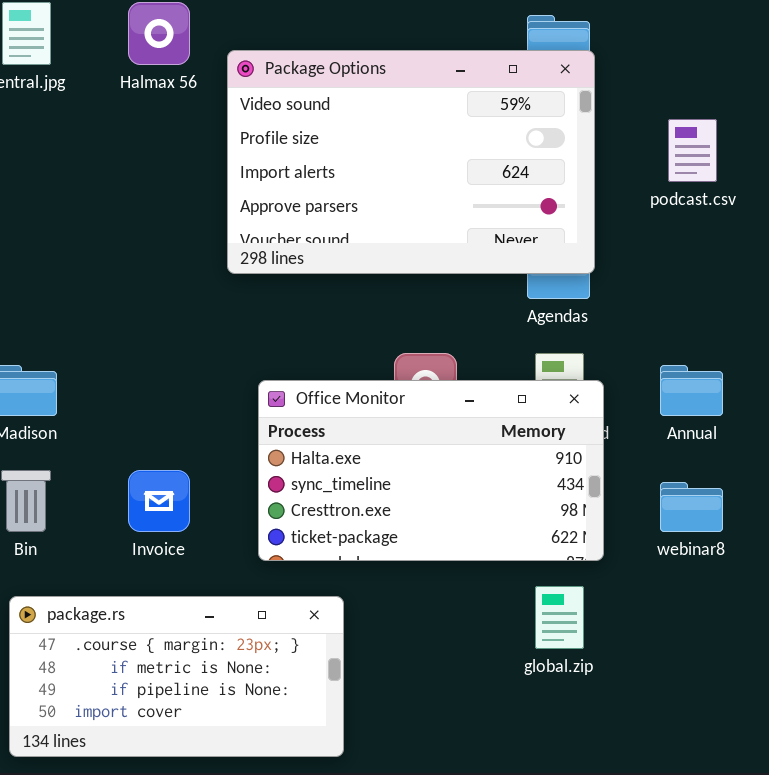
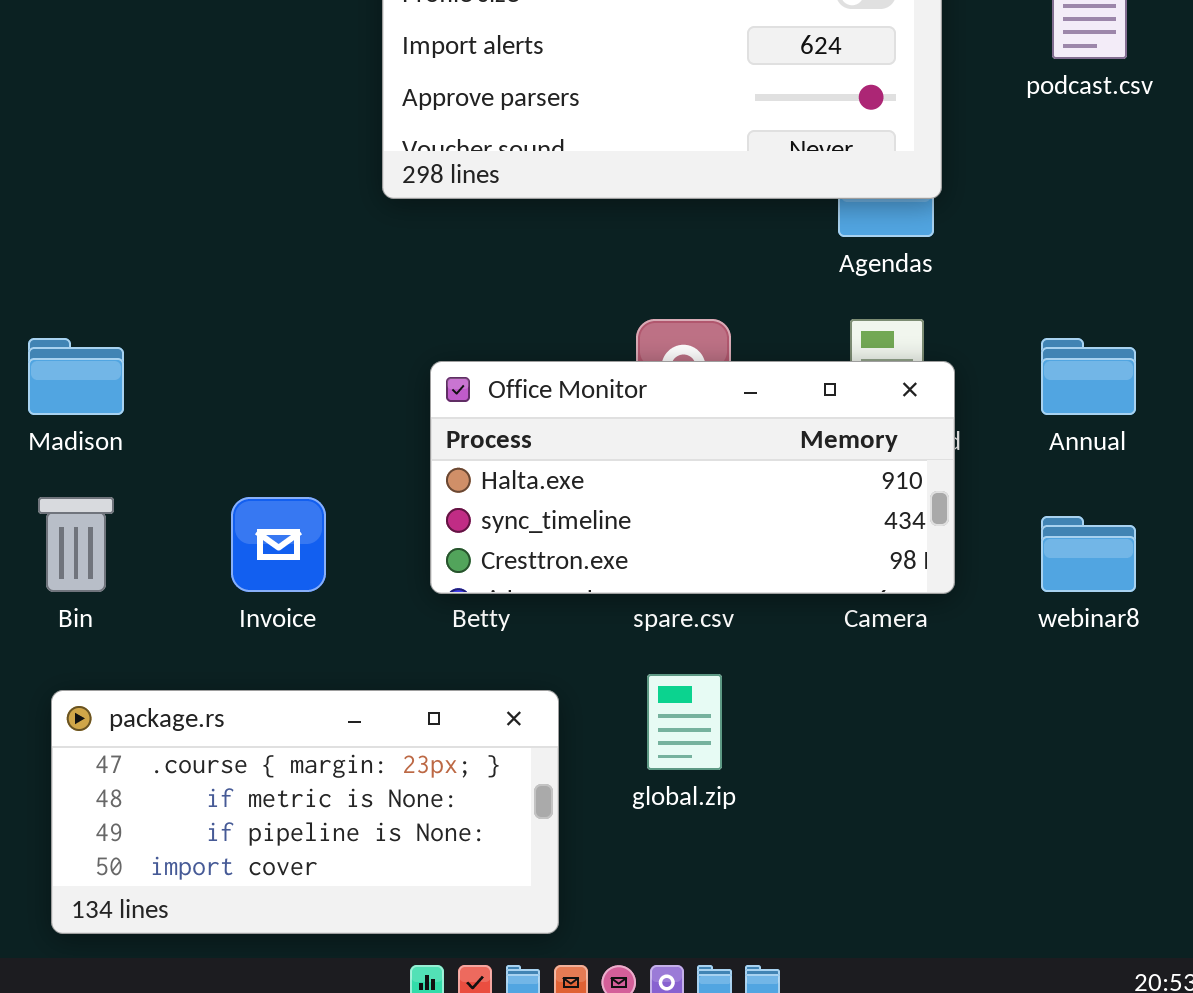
Office Monitor: [258,380,604,561] -> [430,361,955,594], resized
global.zip: [535,586,584,649] -> [647,674,722,770], moved

